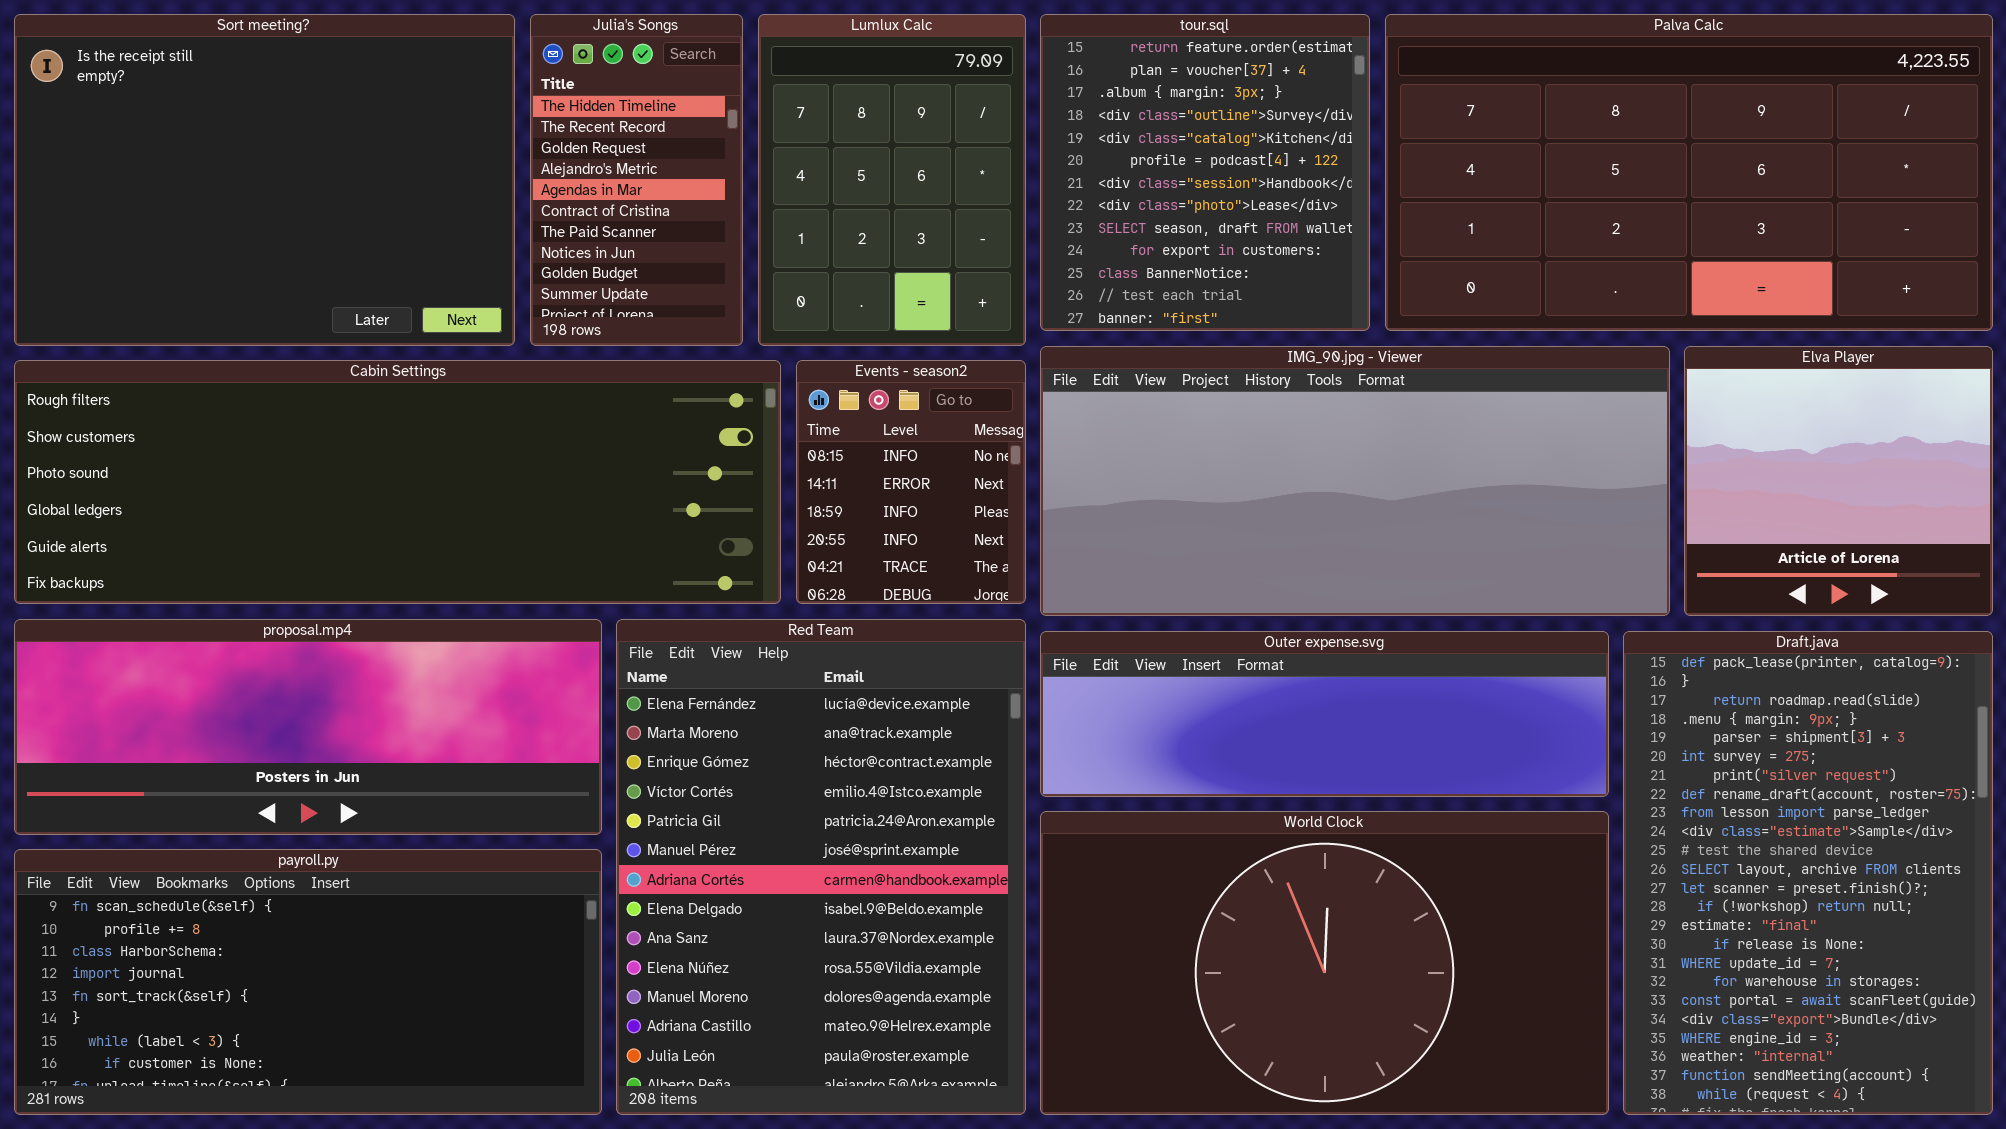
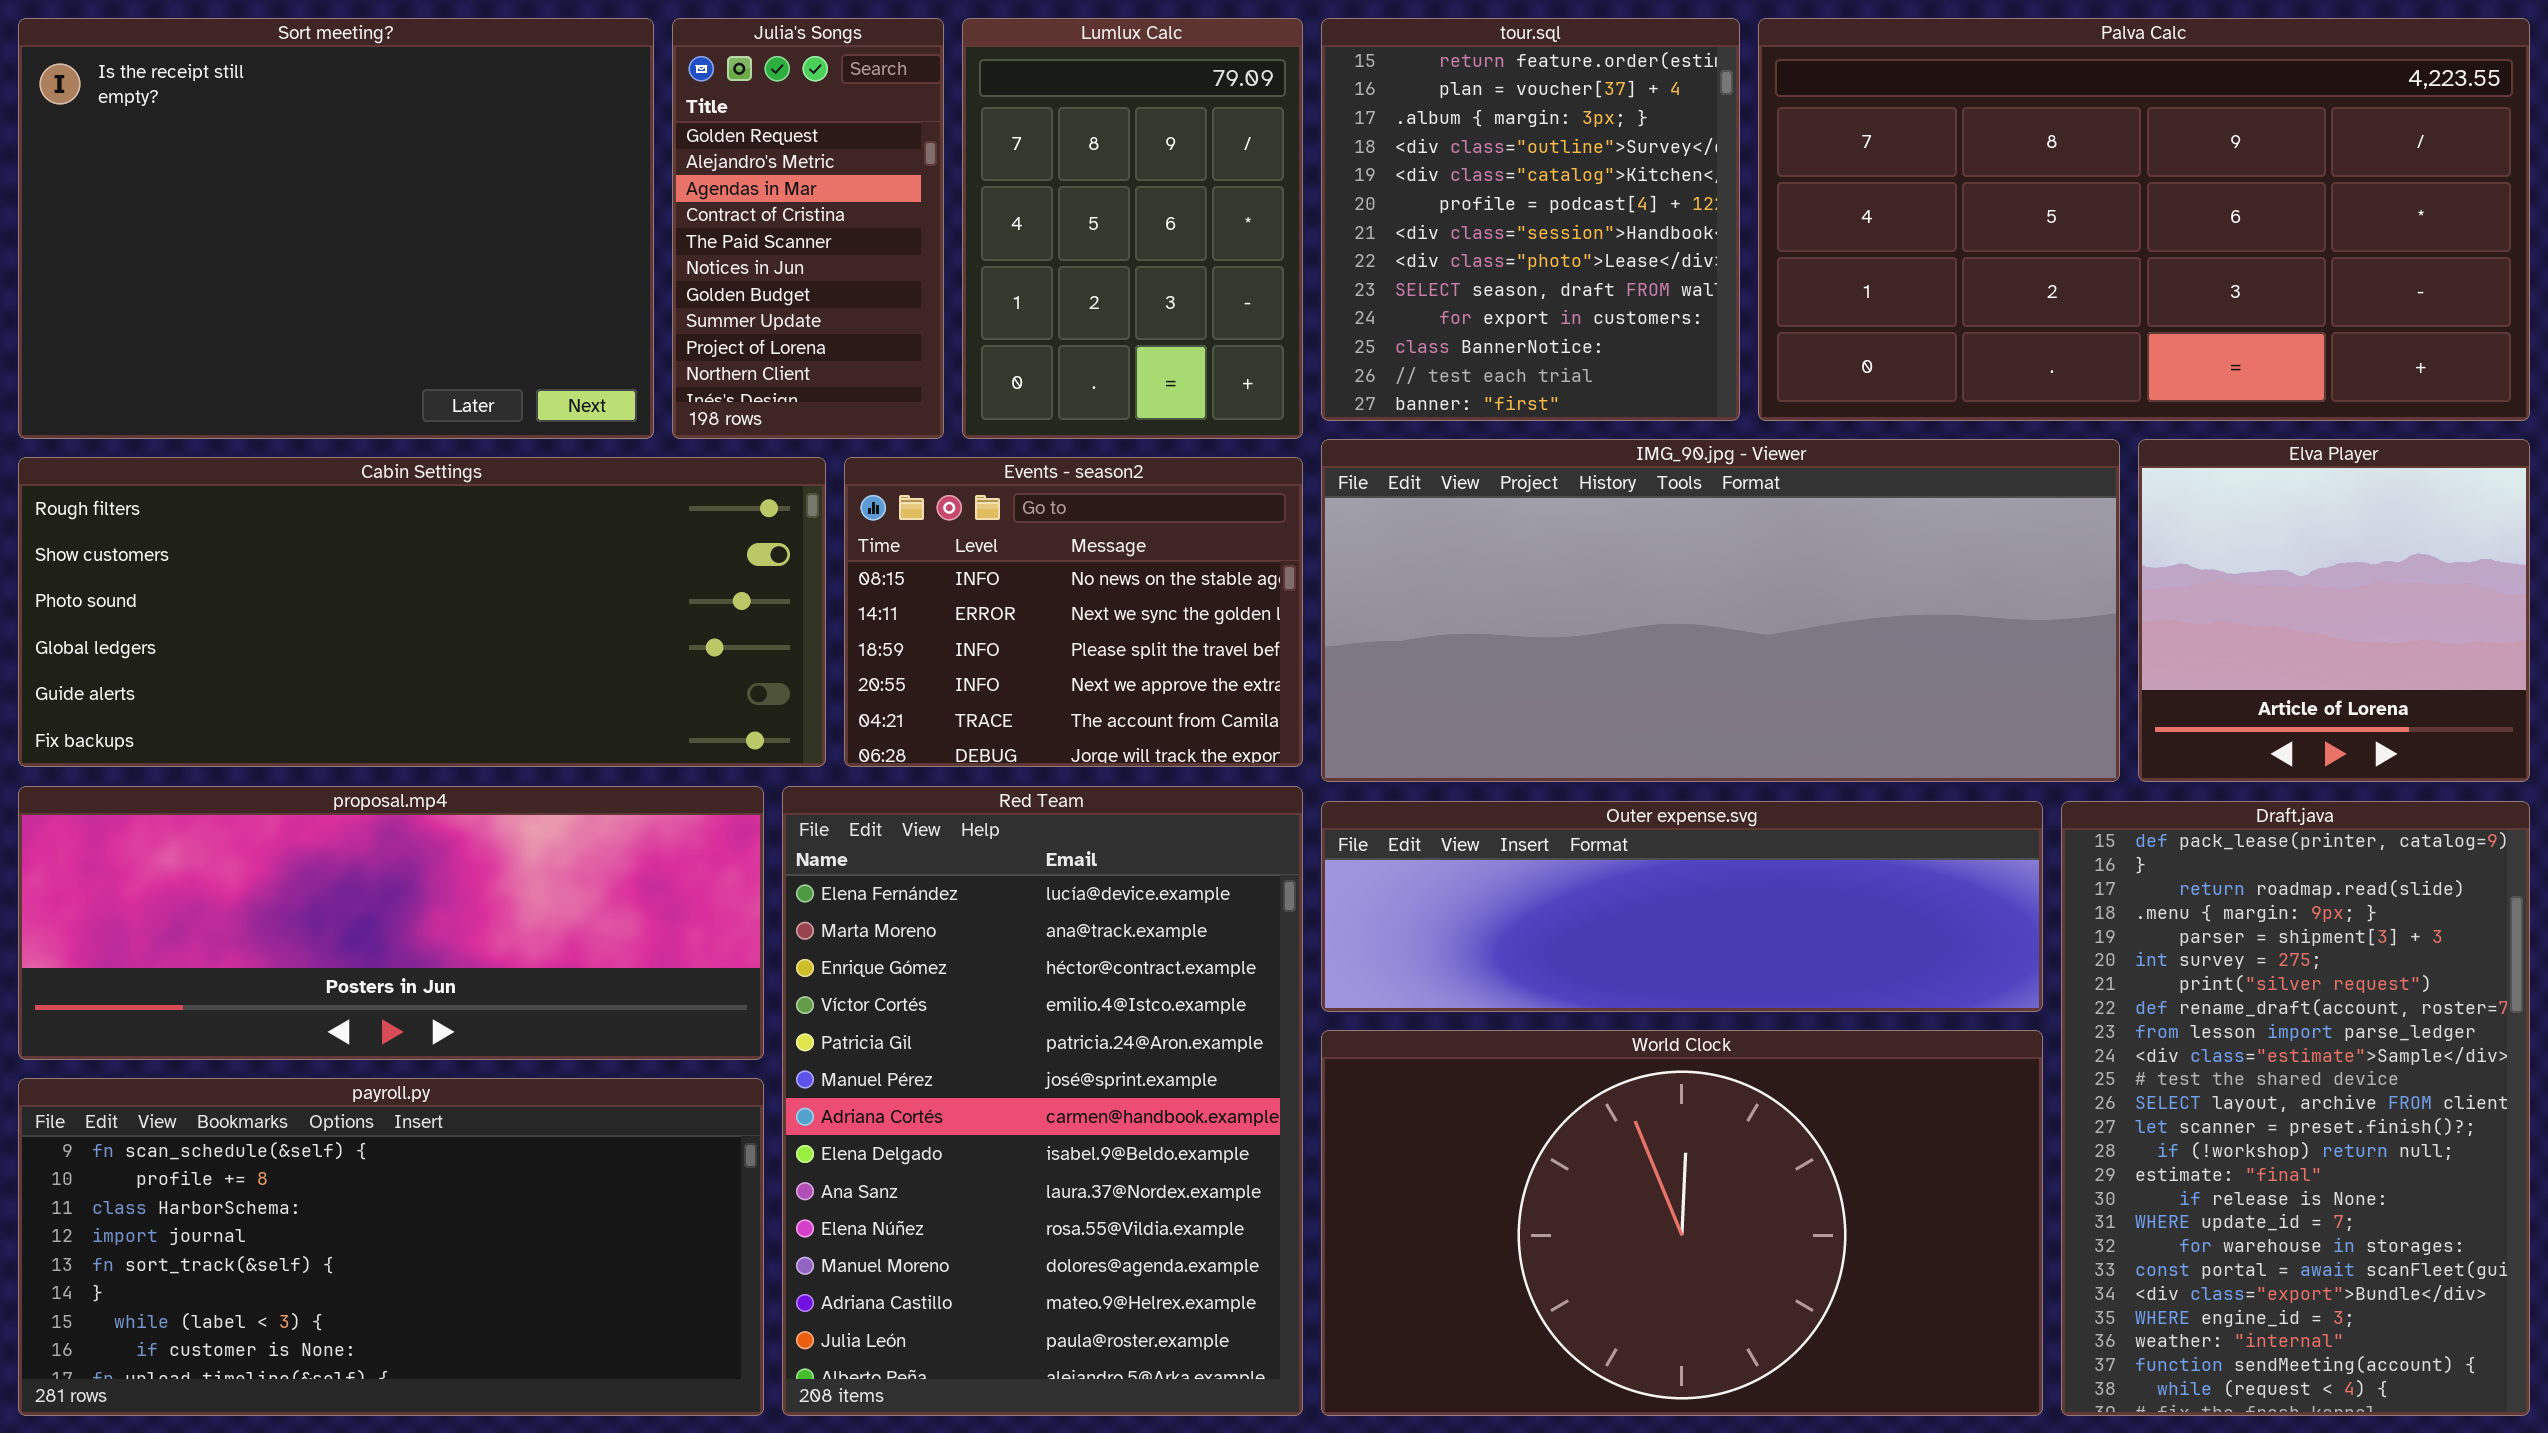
Julia's Songs: [530,14,743,346] -> [672,18,944,439], scrolled down 2 rows
Cabin Settings: [14,360,781,604] -> [18,457,826,767], resized
Events - season2: [796,360,1026,604] -> [844,457,1303,767], resized

